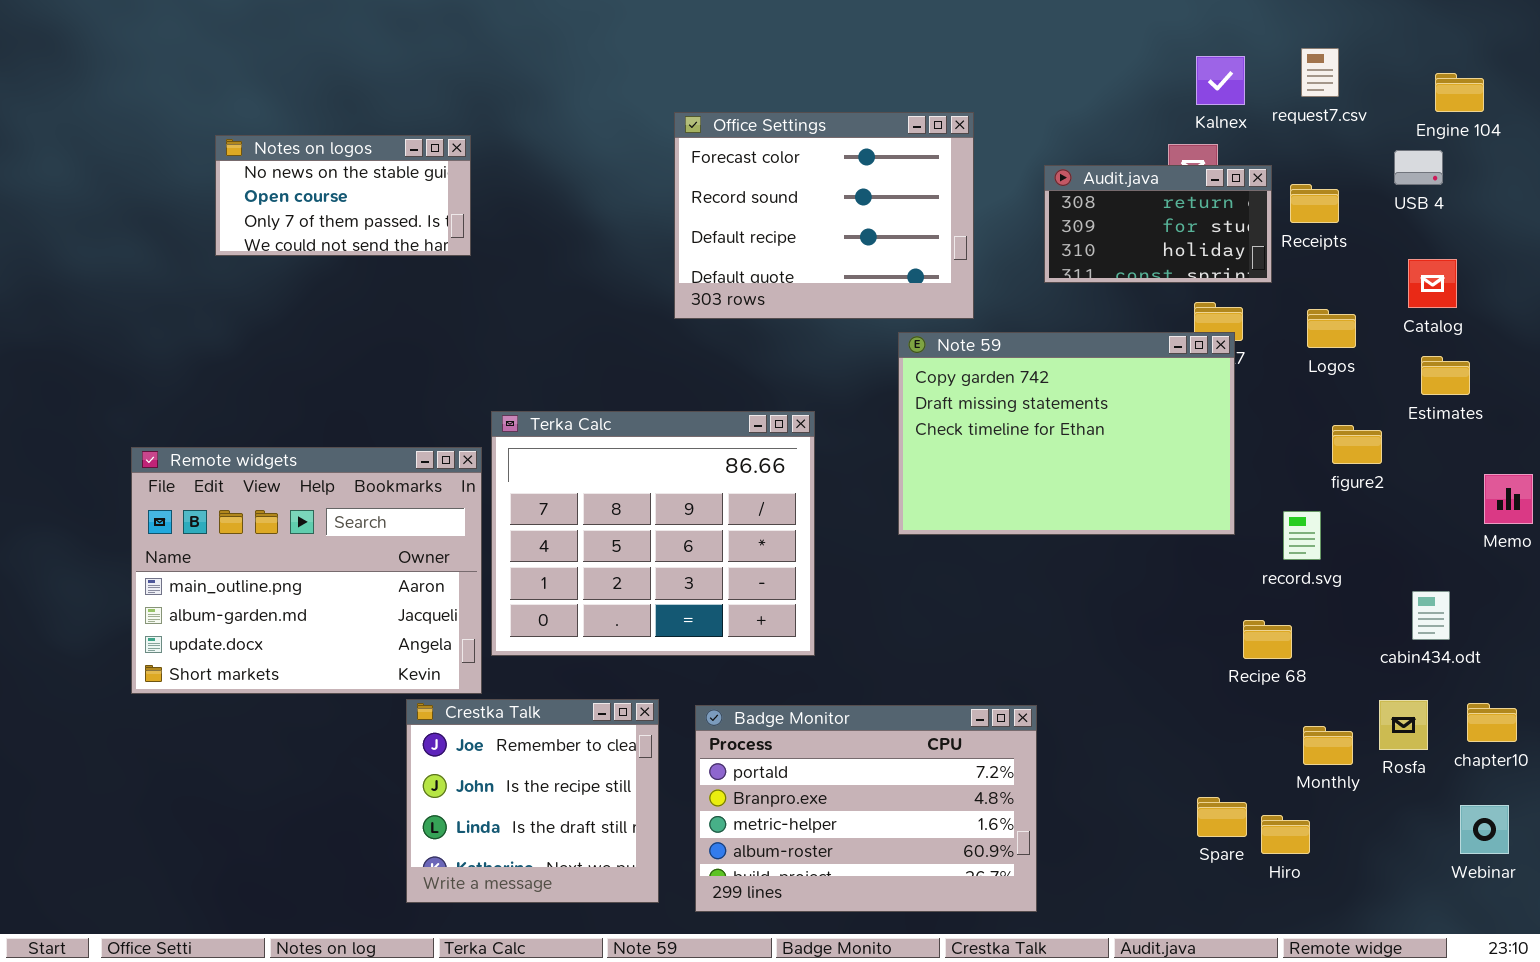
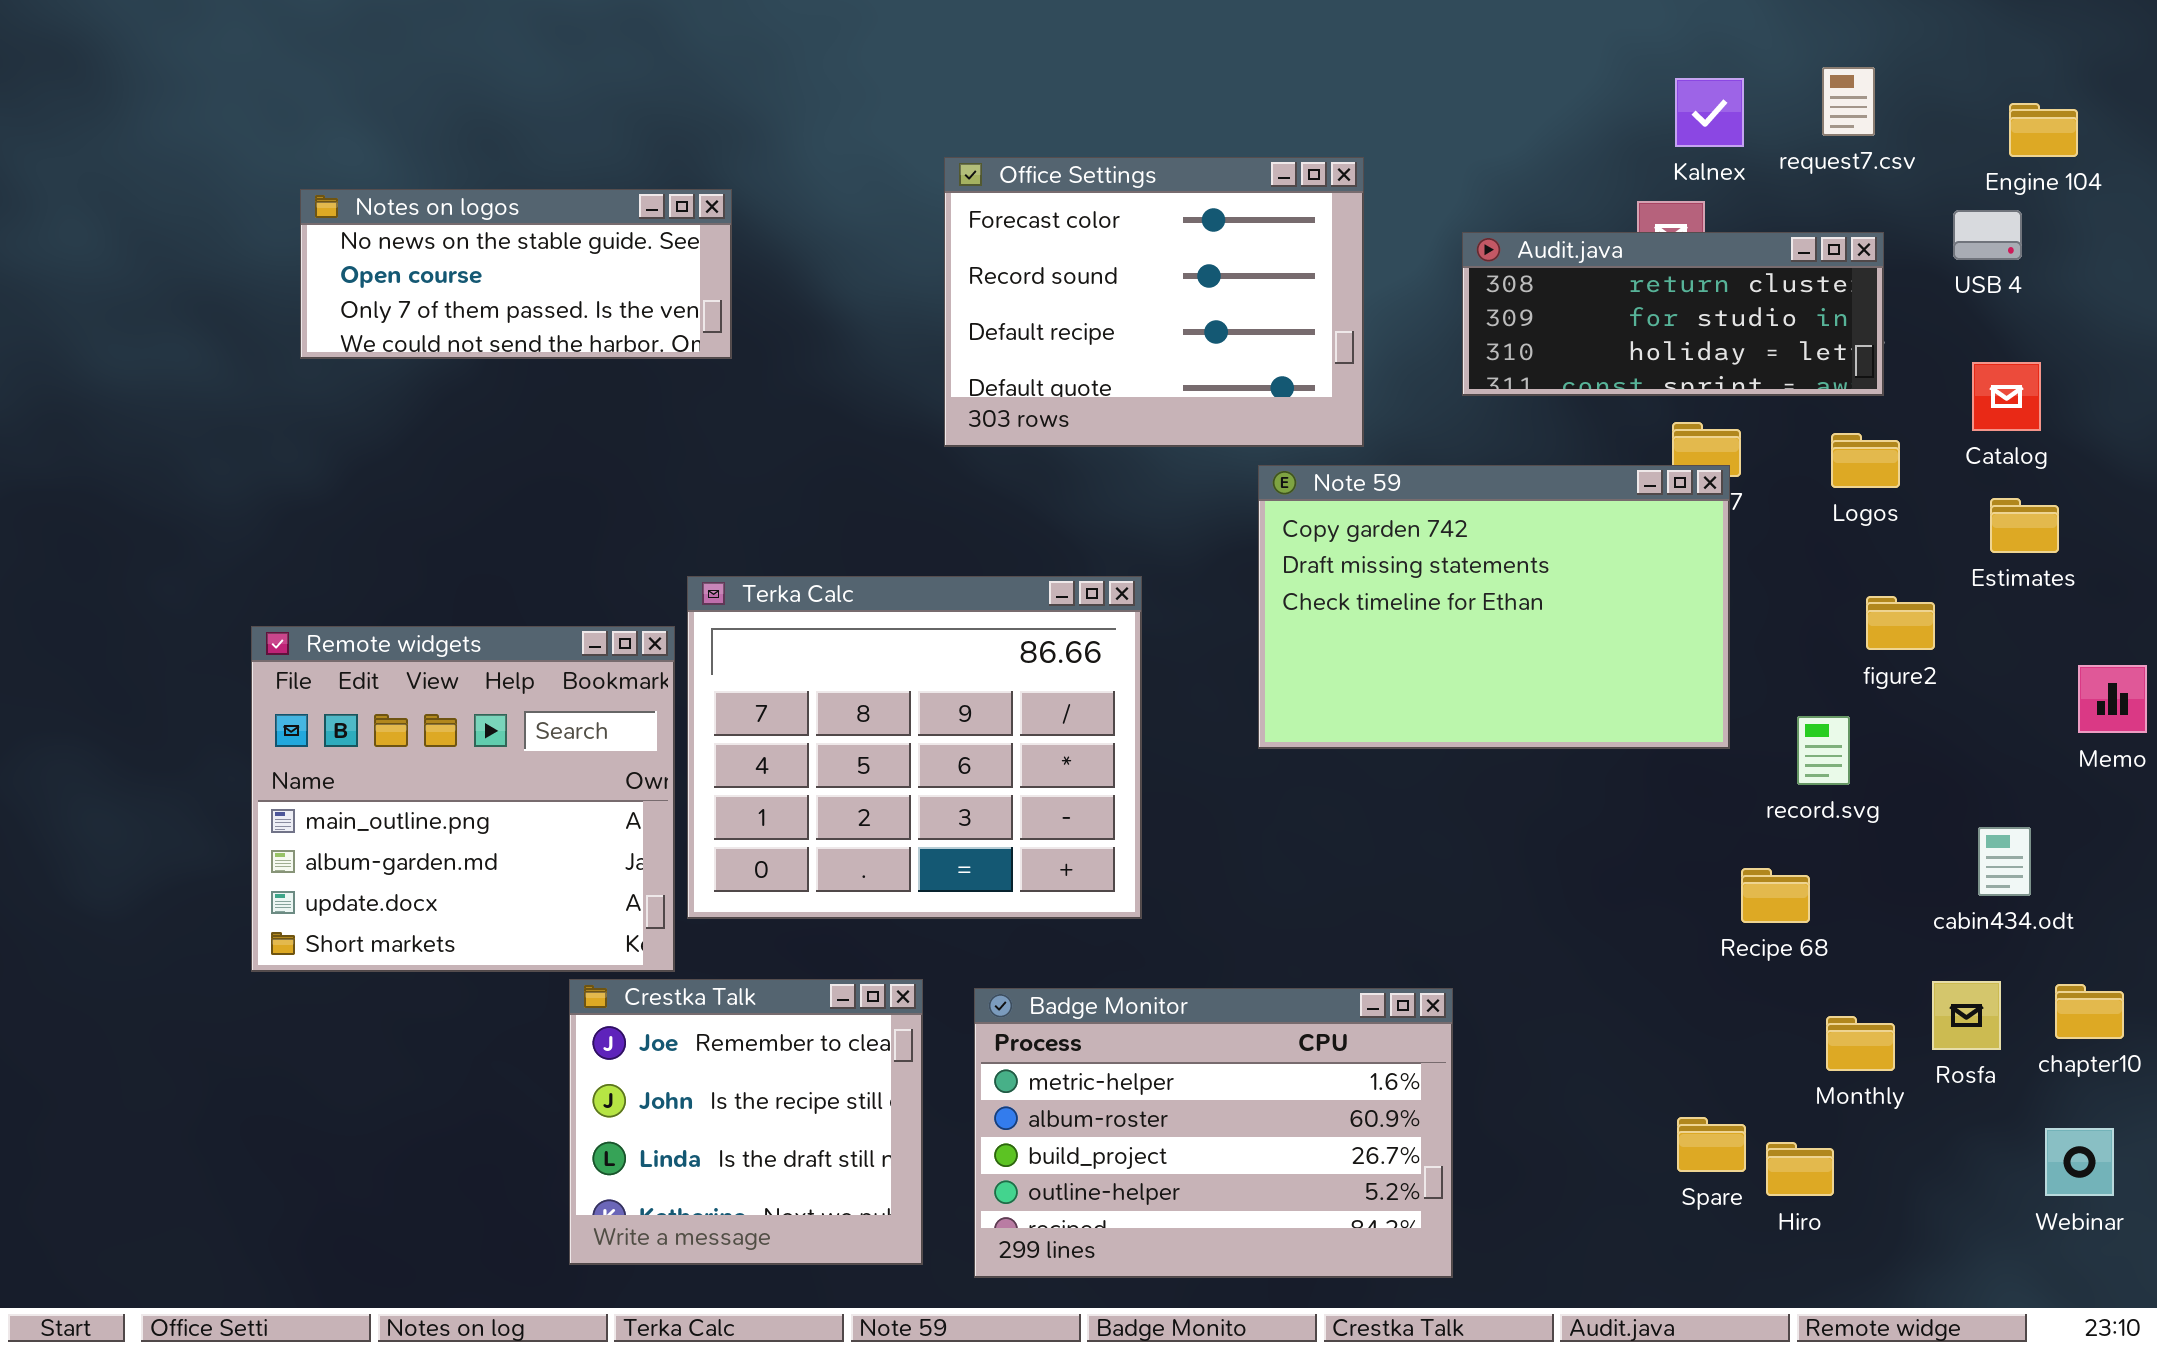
Notes on logos: [215,135,471,256] -> [300,189,732,359], resized
Audit.java: [1044,165,1272,283] -> [1462,232,1884,396], resized
Remote widgets: [131,447,482,694] -> [251,626,675,972], resized
Badge Monitor: [695,705,1037,912] -> [974,988,1453,1278], scrolled down 2 rows

